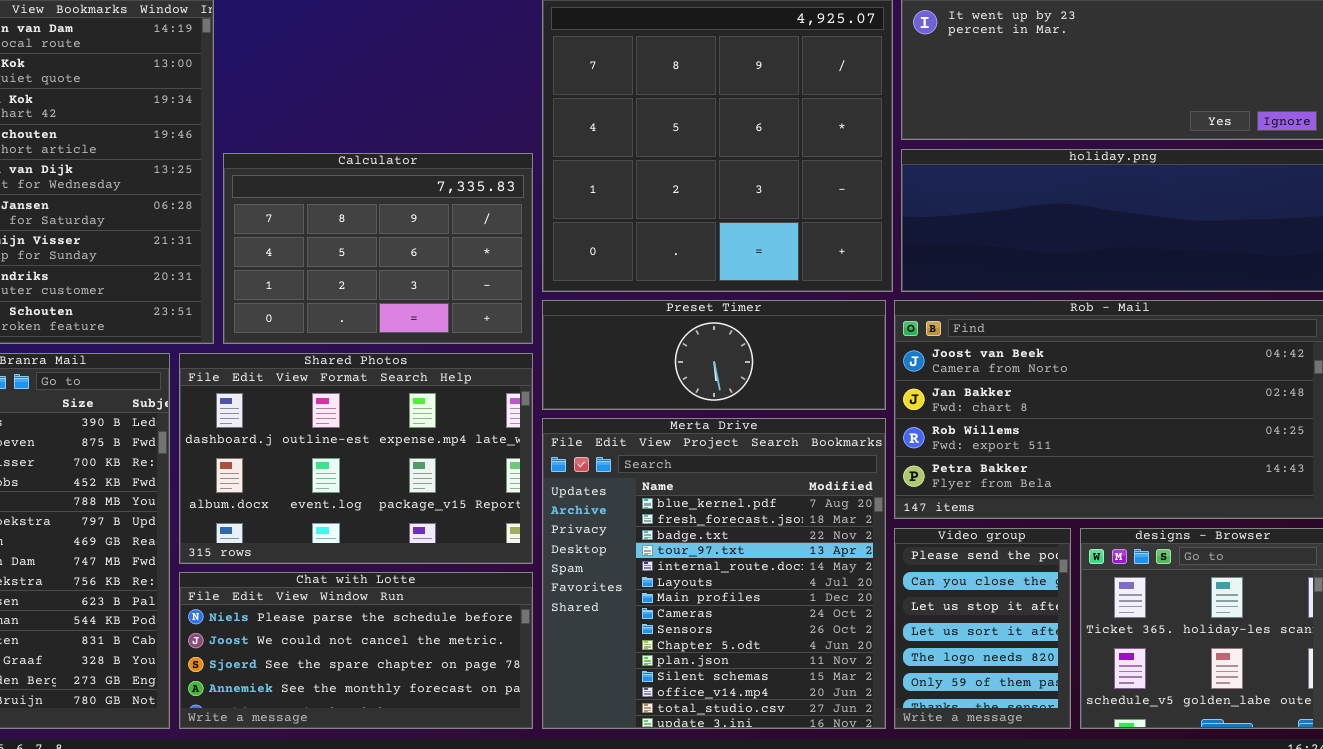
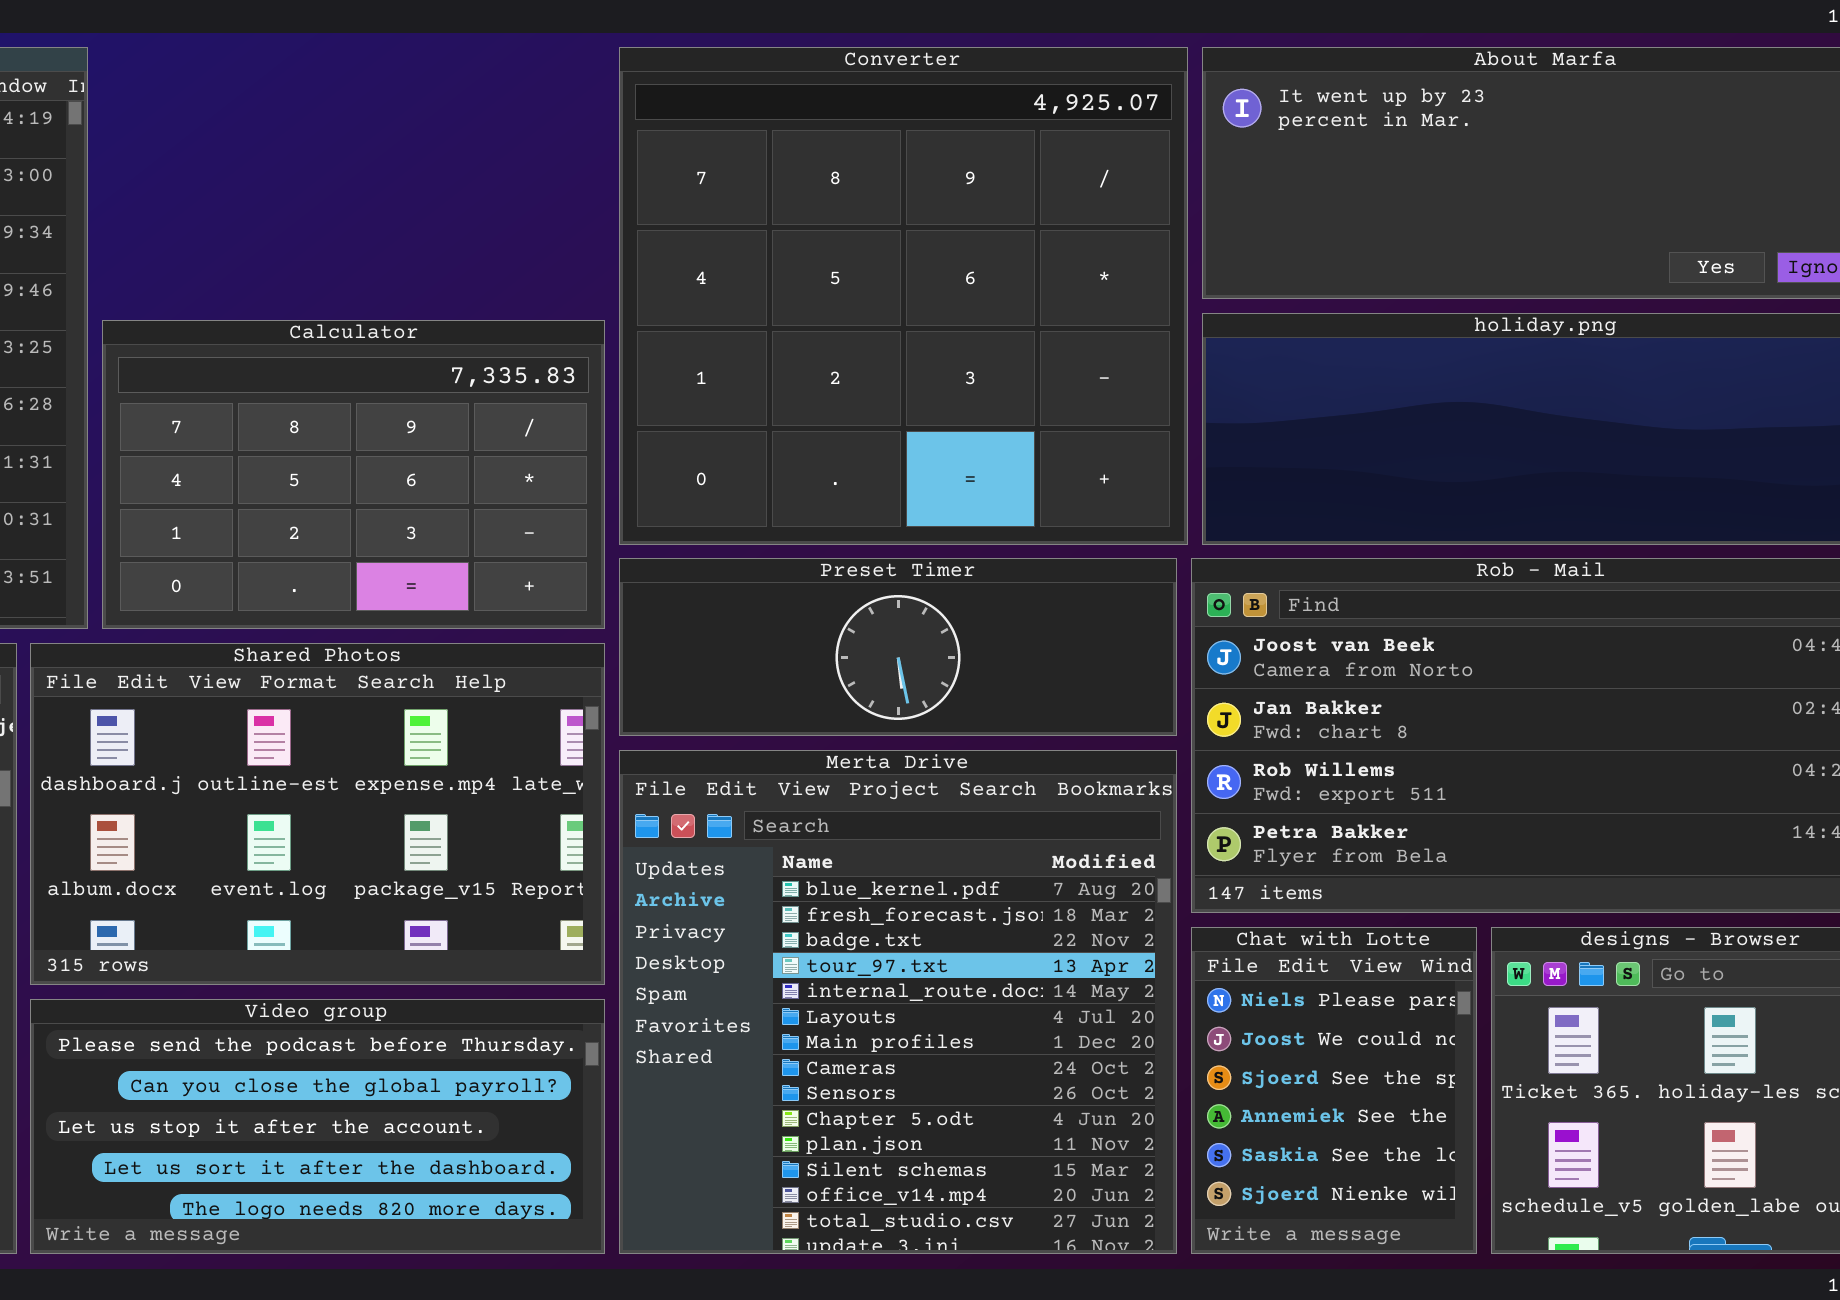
Video group: [894,528,1071,729] -> [30,999,605,1254], moved, resized
Chat with Lotte: [179,572,533,729] -> [1191,927,1477,1254], moved, resized

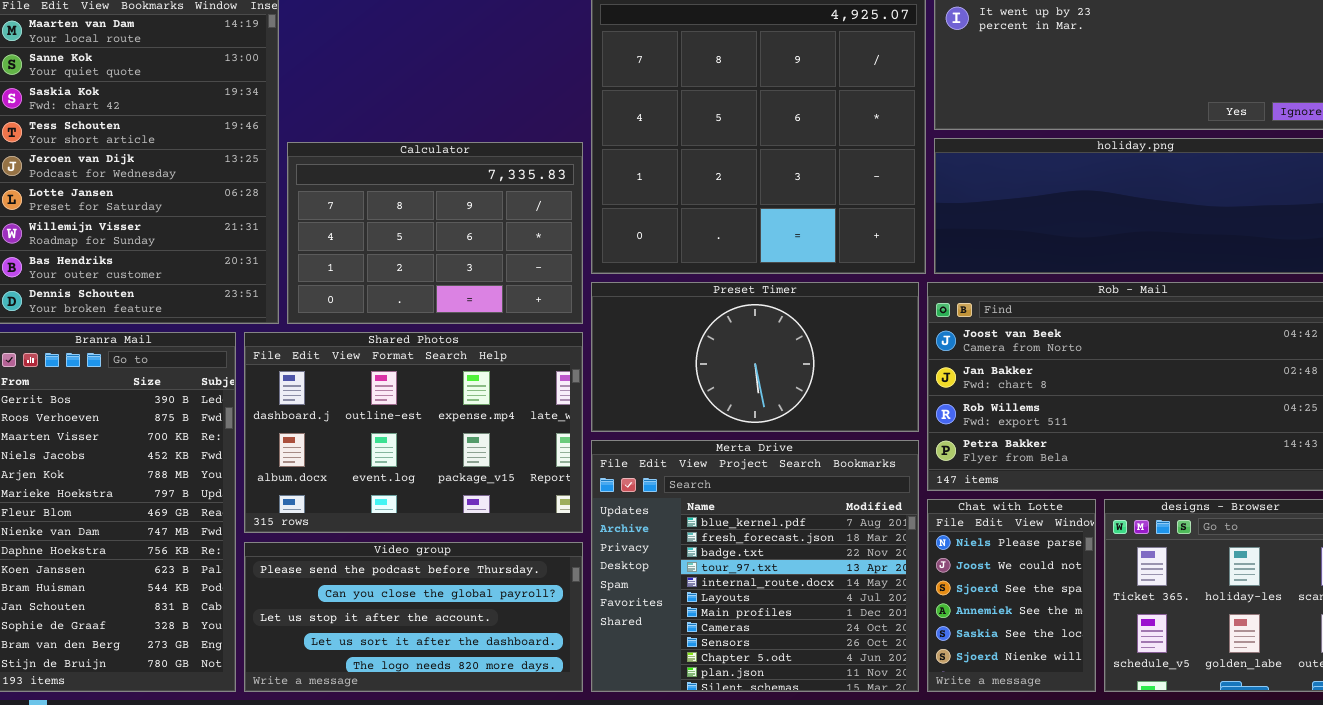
Preset Timer: [619,558,1177,736] -> [591,282,919,432], resized
Merta Drive: [619,750,1177,1254] -> [591,440,919,692], resized

